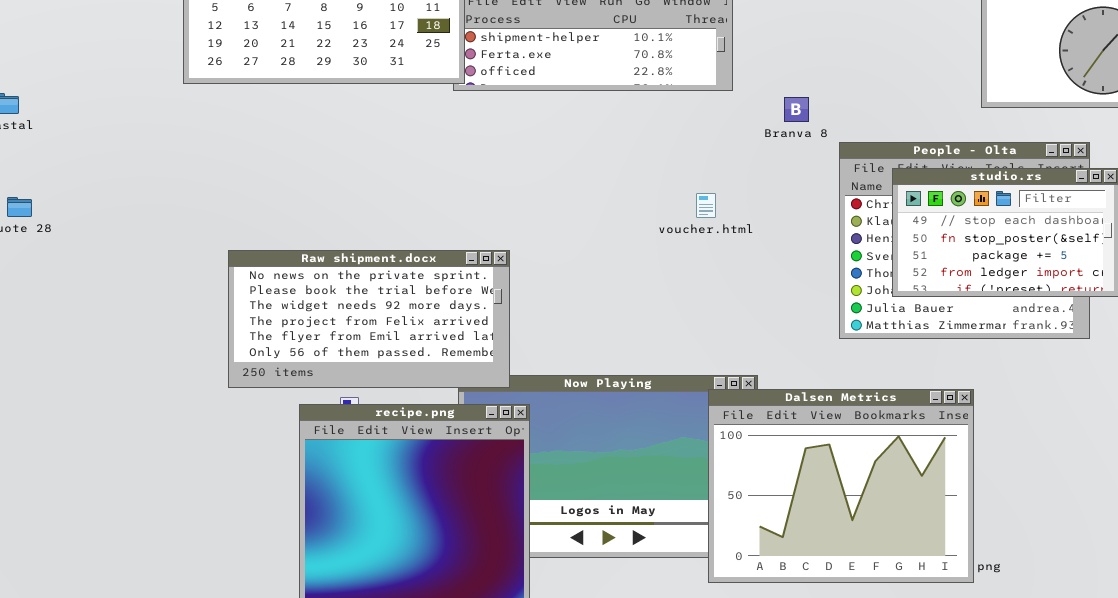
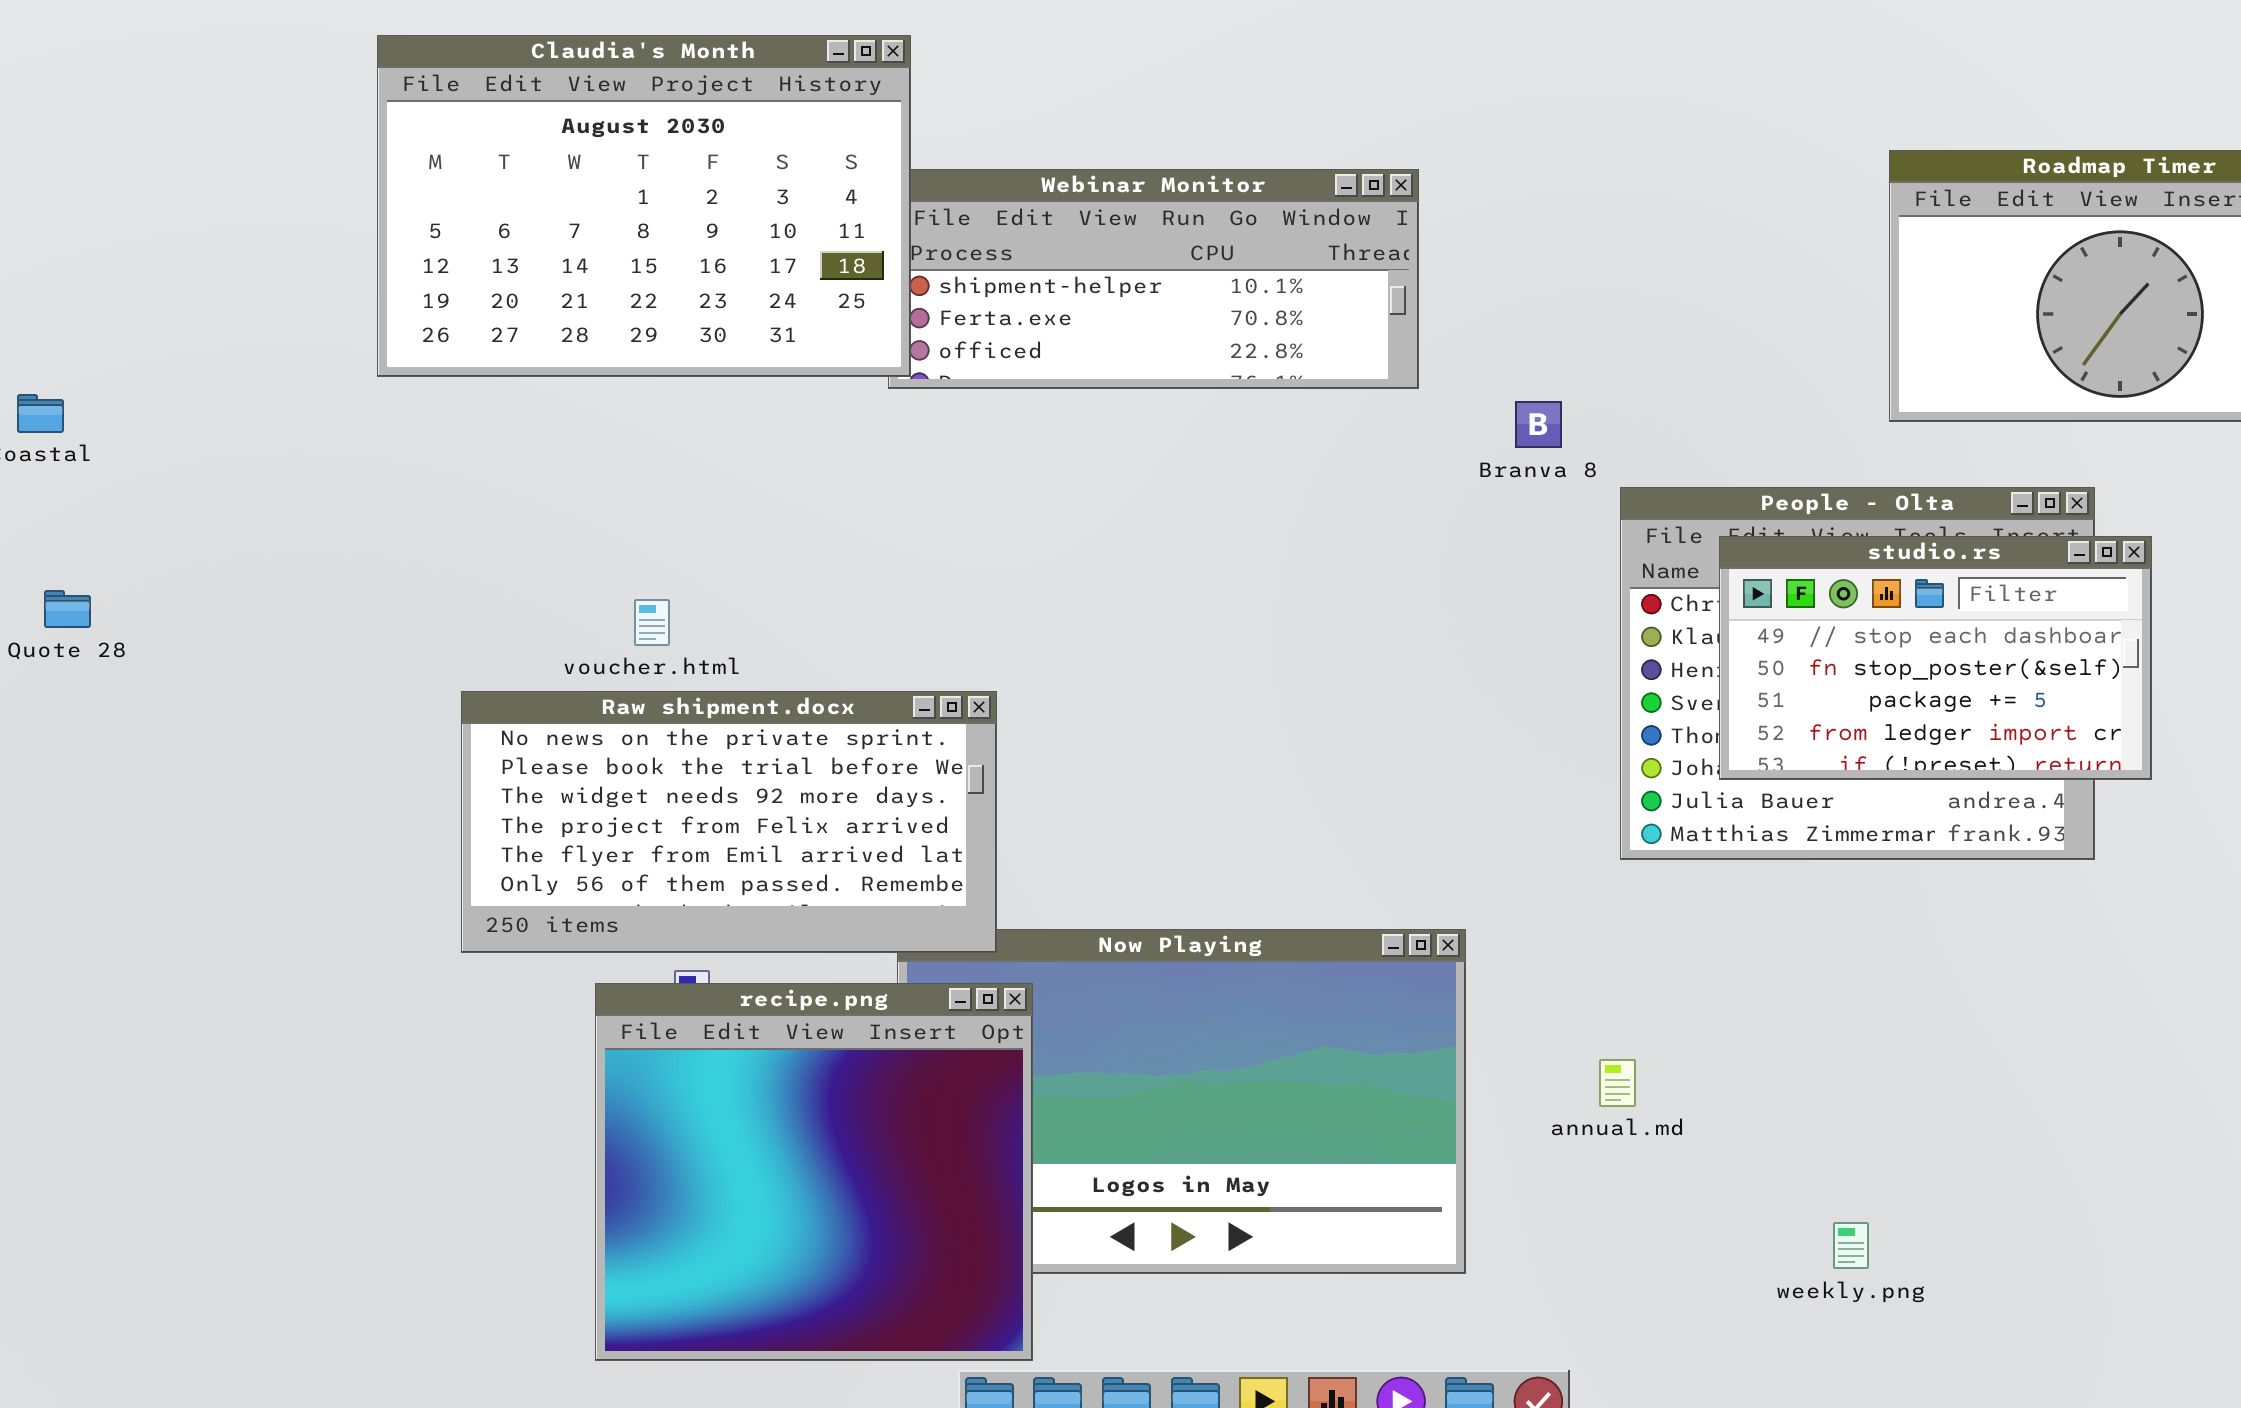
voucher.html: [696,193,716,218] -> [634,599,670,646], moved
Dalsen Metrics: [708,389,974,583] -> none, closed

